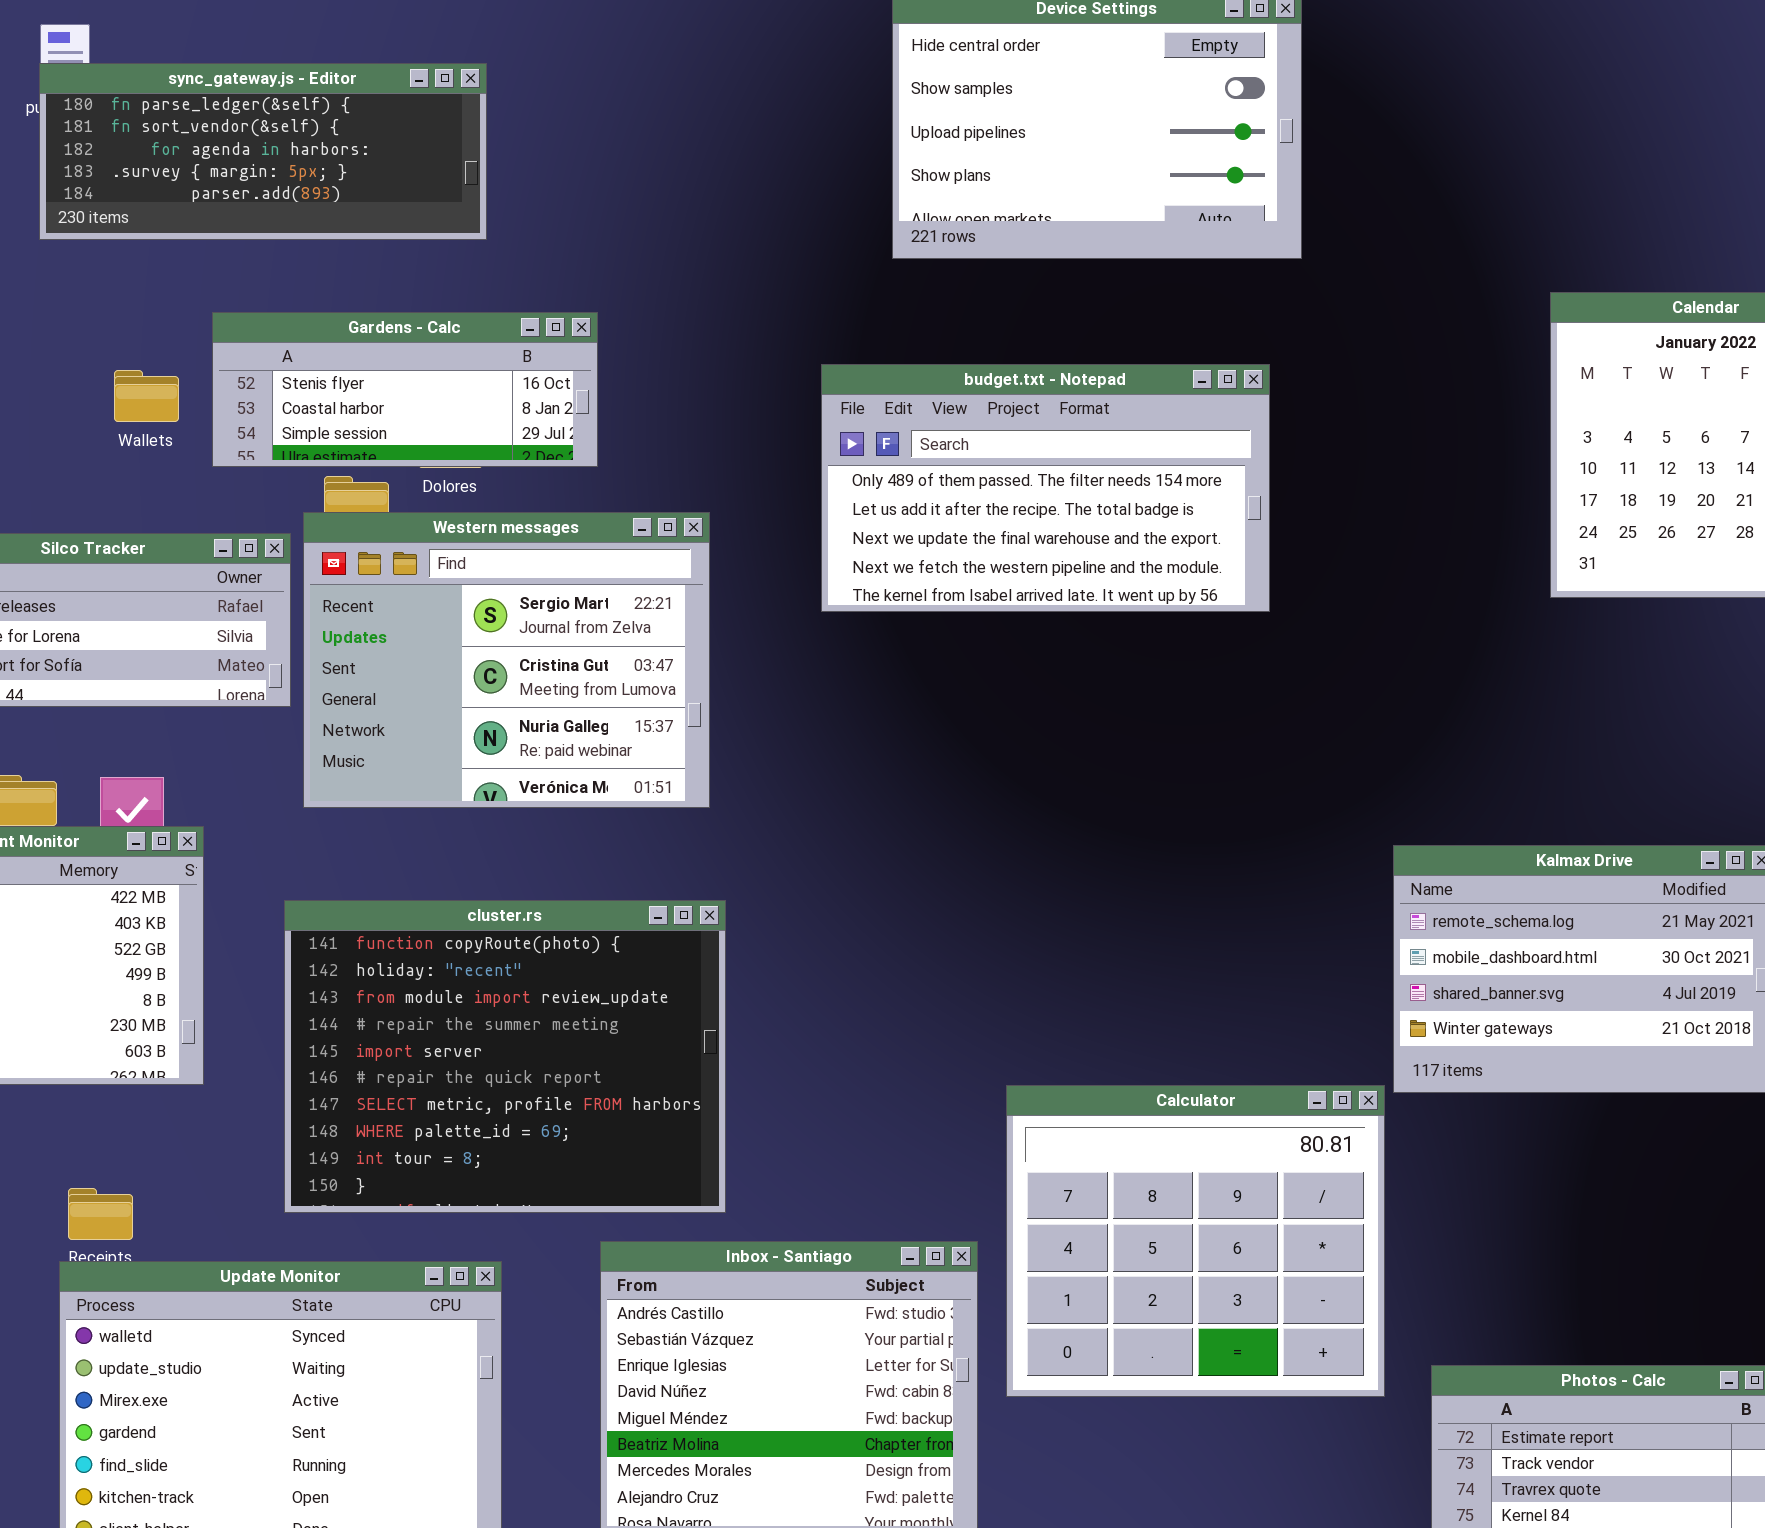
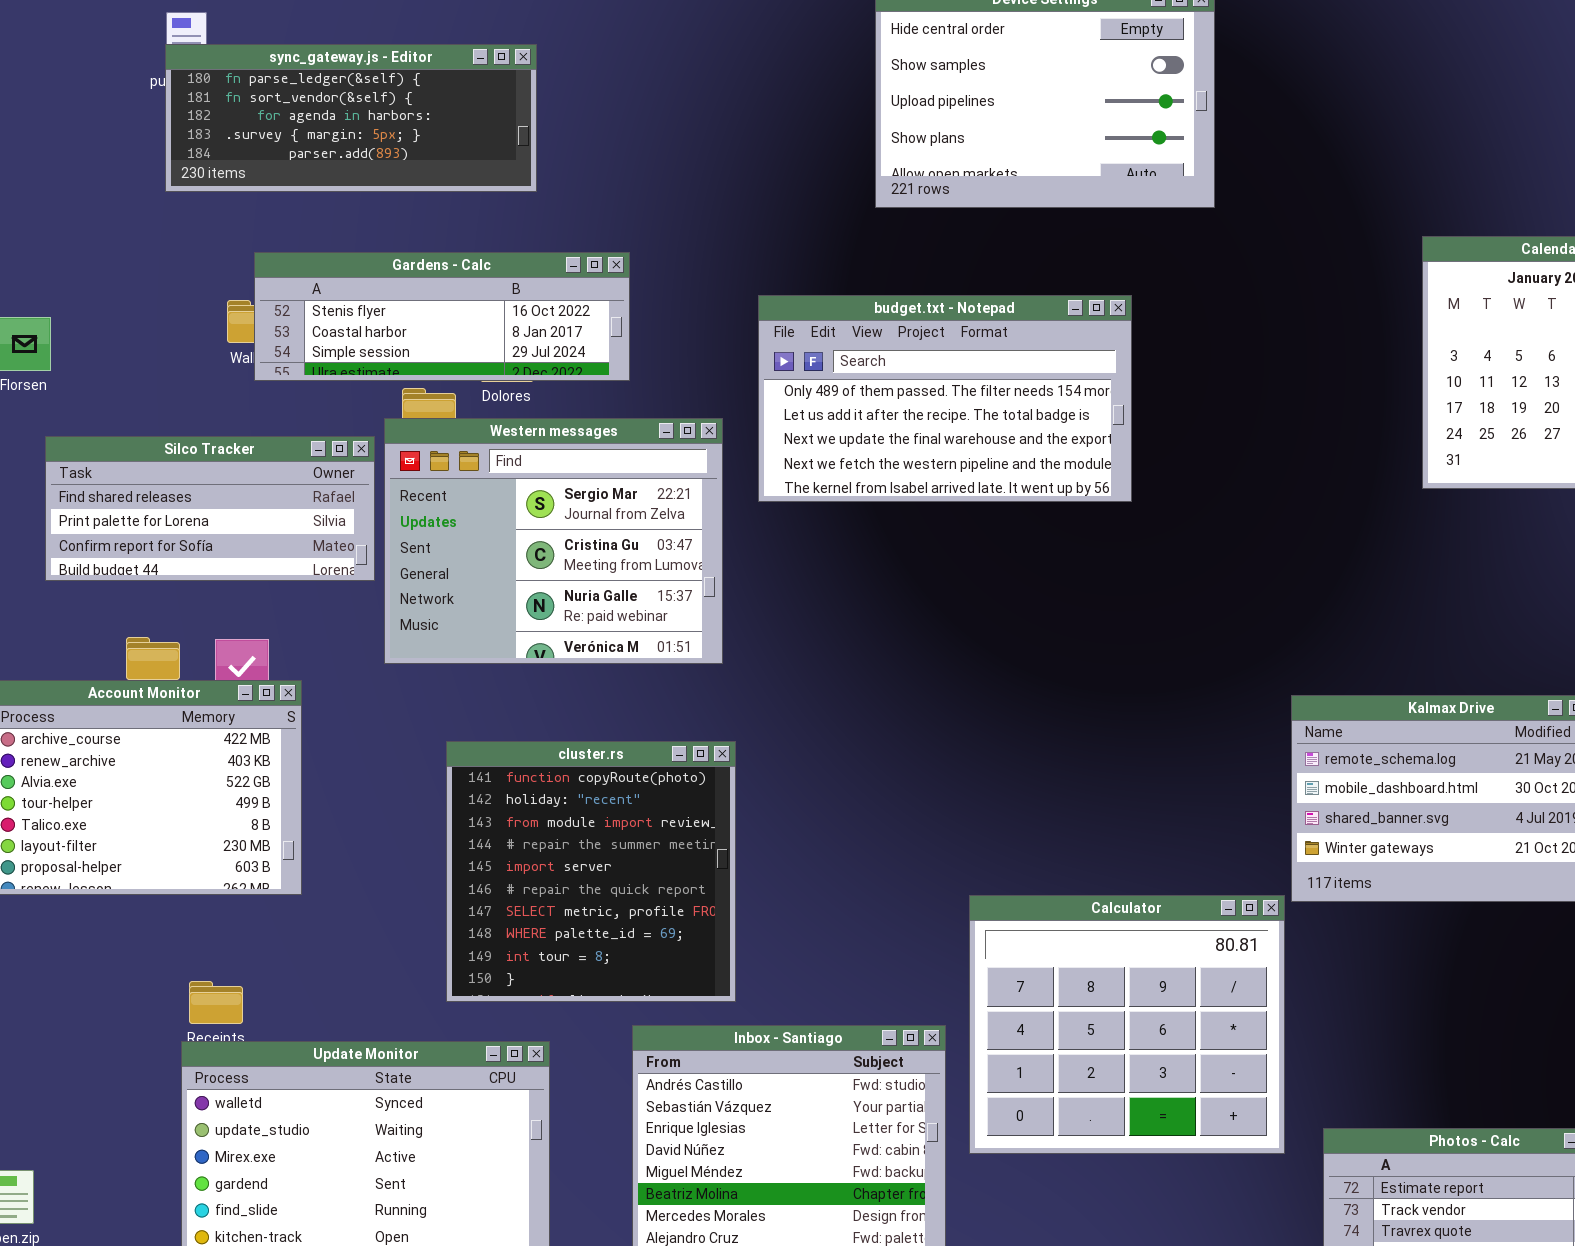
Gardens - Calc: [212,312,598,467] -> [254,252,630,381], resized
budget.txt - Notepad: [821,364,1270,612] -> [758,295,1132,502], moved
cluster.rs: [284,900,726,1213] -> [446,741,736,1002], resized

